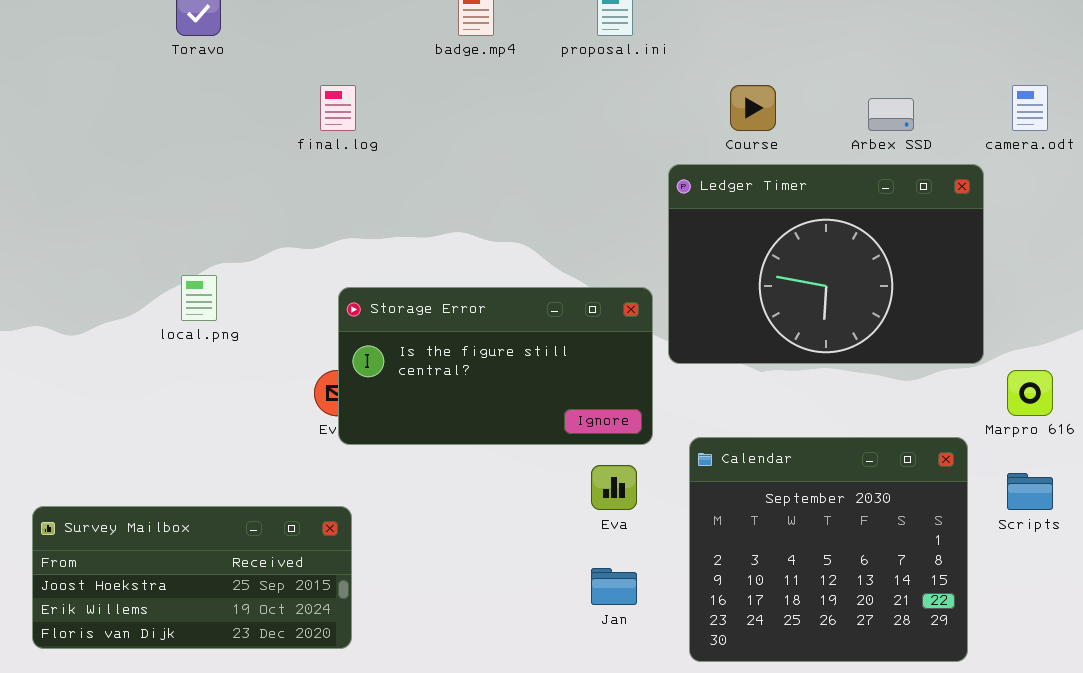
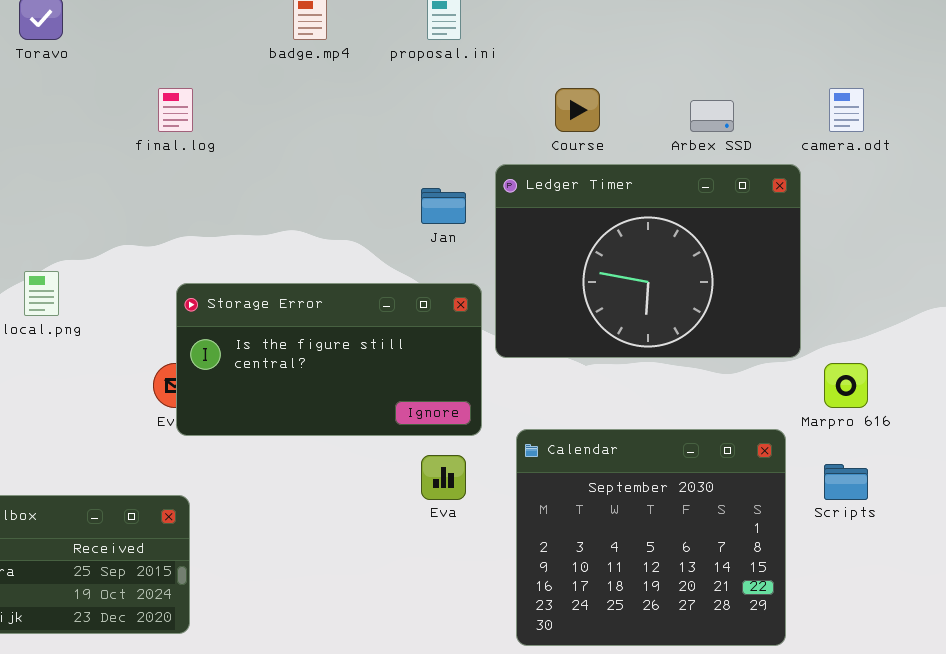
Jan: [591,568,637,605] -> [421,188,466,224], moved

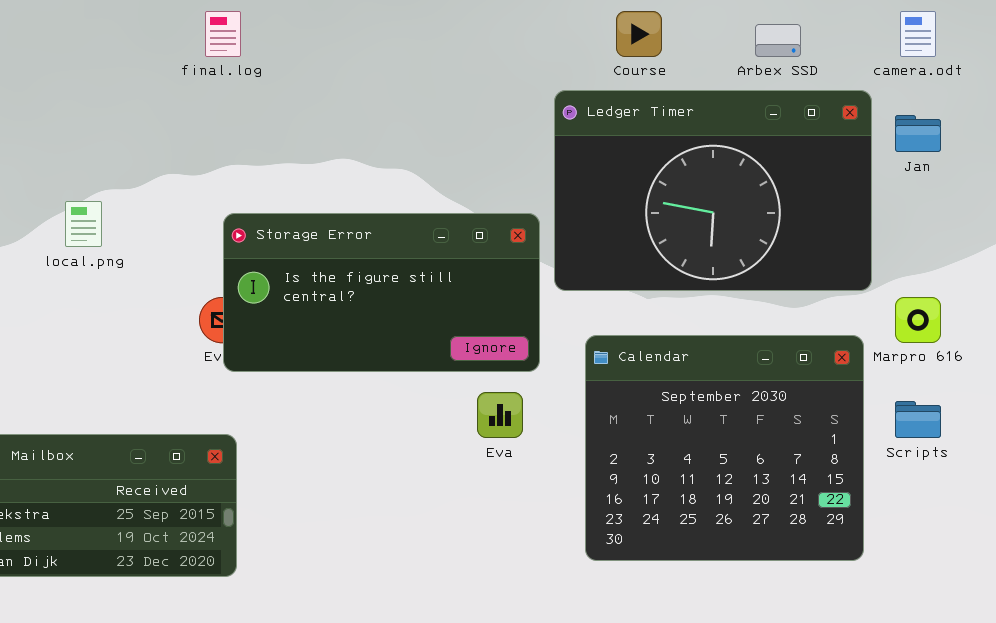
Jan: [421,188,466,224] -> [895,115,941,152], moved
Calendar: [516,429,786,646] -> [585,335,864,561], moved

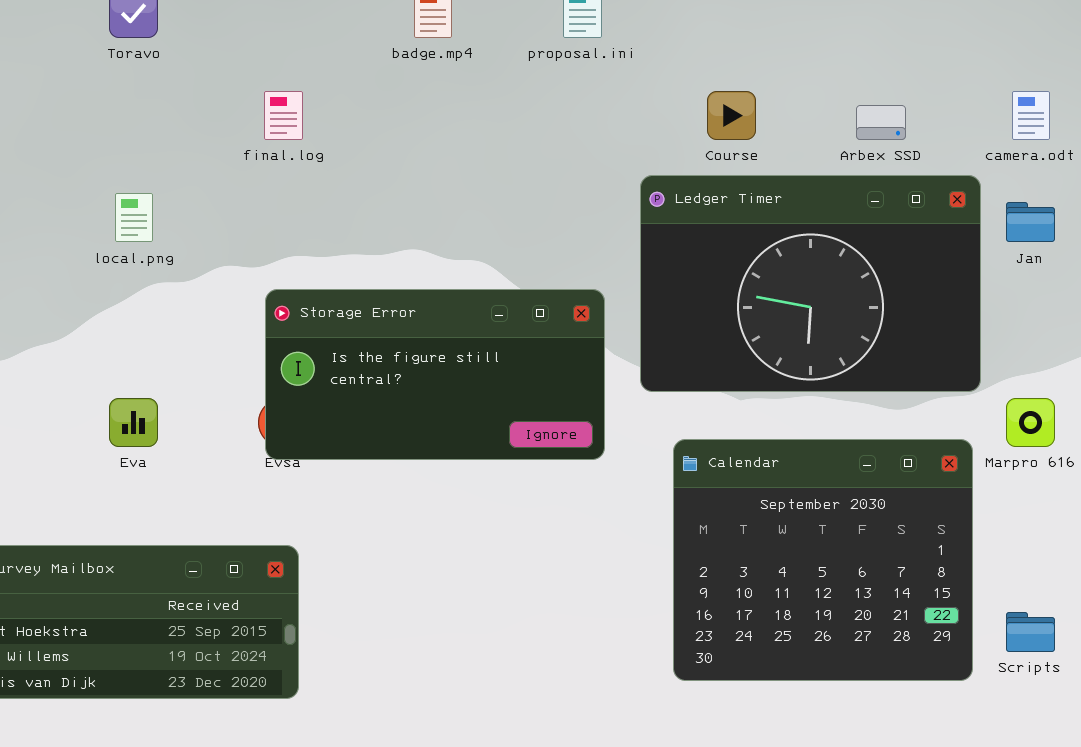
local.png: [65,201,102,247] -> [115,193,153,242], moved
Storage Error: [223,213,540,372] -> [265,289,605,460], moved
Eva: [477,392,523,438] -> [109,398,158,447], moved
Scripts: [895,401,941,438] -> [1006,612,1055,652], moved

